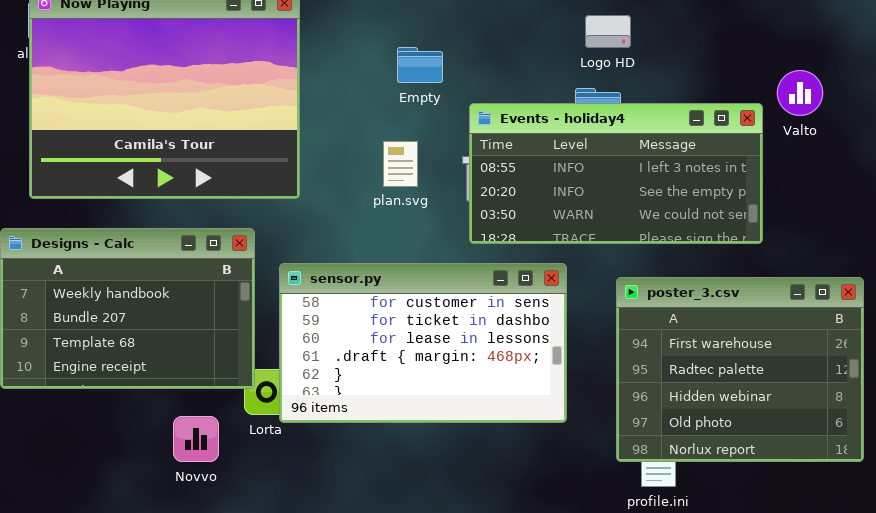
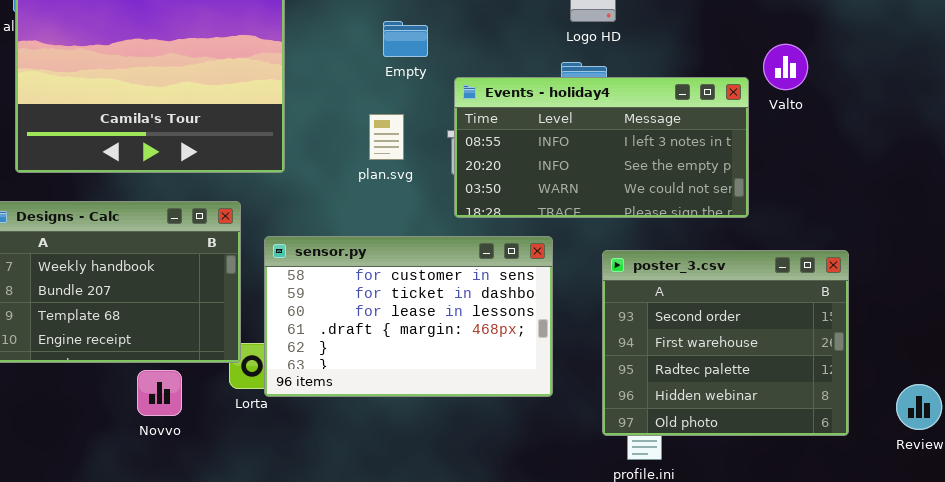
poster_3.csv: [616,277,864,462] -> [602,250,849,436], scrolled up 1 row
Novvo: [173,416,219,462] -> [137,370,182,416], moved

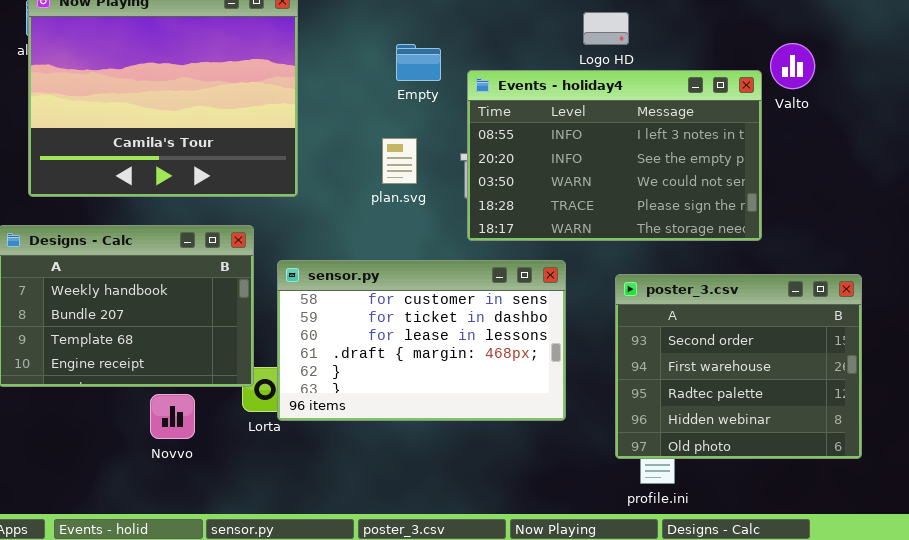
Valto: [763,44,808,90] -> [770,43,815,89], moved
Events - holiday4: [454,77,749,218] -> [467,70,762,241], resized

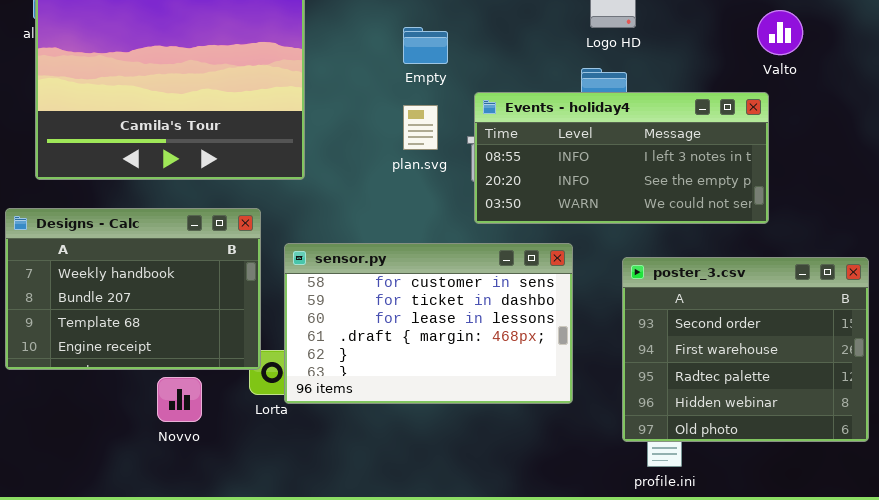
Valto: [770,43,815,89] -> [757,10,803,55], moved
Events - holiday4: [467,70,762,241] -> [474,92,769,224], resized
plan.svg: [382,138,417,184] -> [403,105,438,150], moved

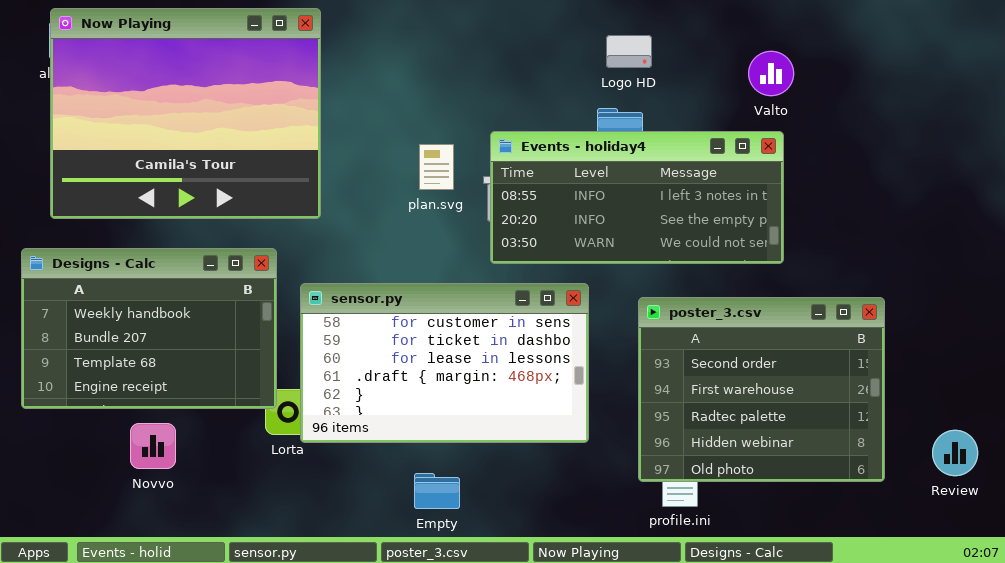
Valto: [757,10,803,55] -> [748,51,794,96], moved
Empty: [403,27,448,64] -> [414,473,460,509], moved
Novvo: [157,377,202,422] -> [130,423,176,469], moved

